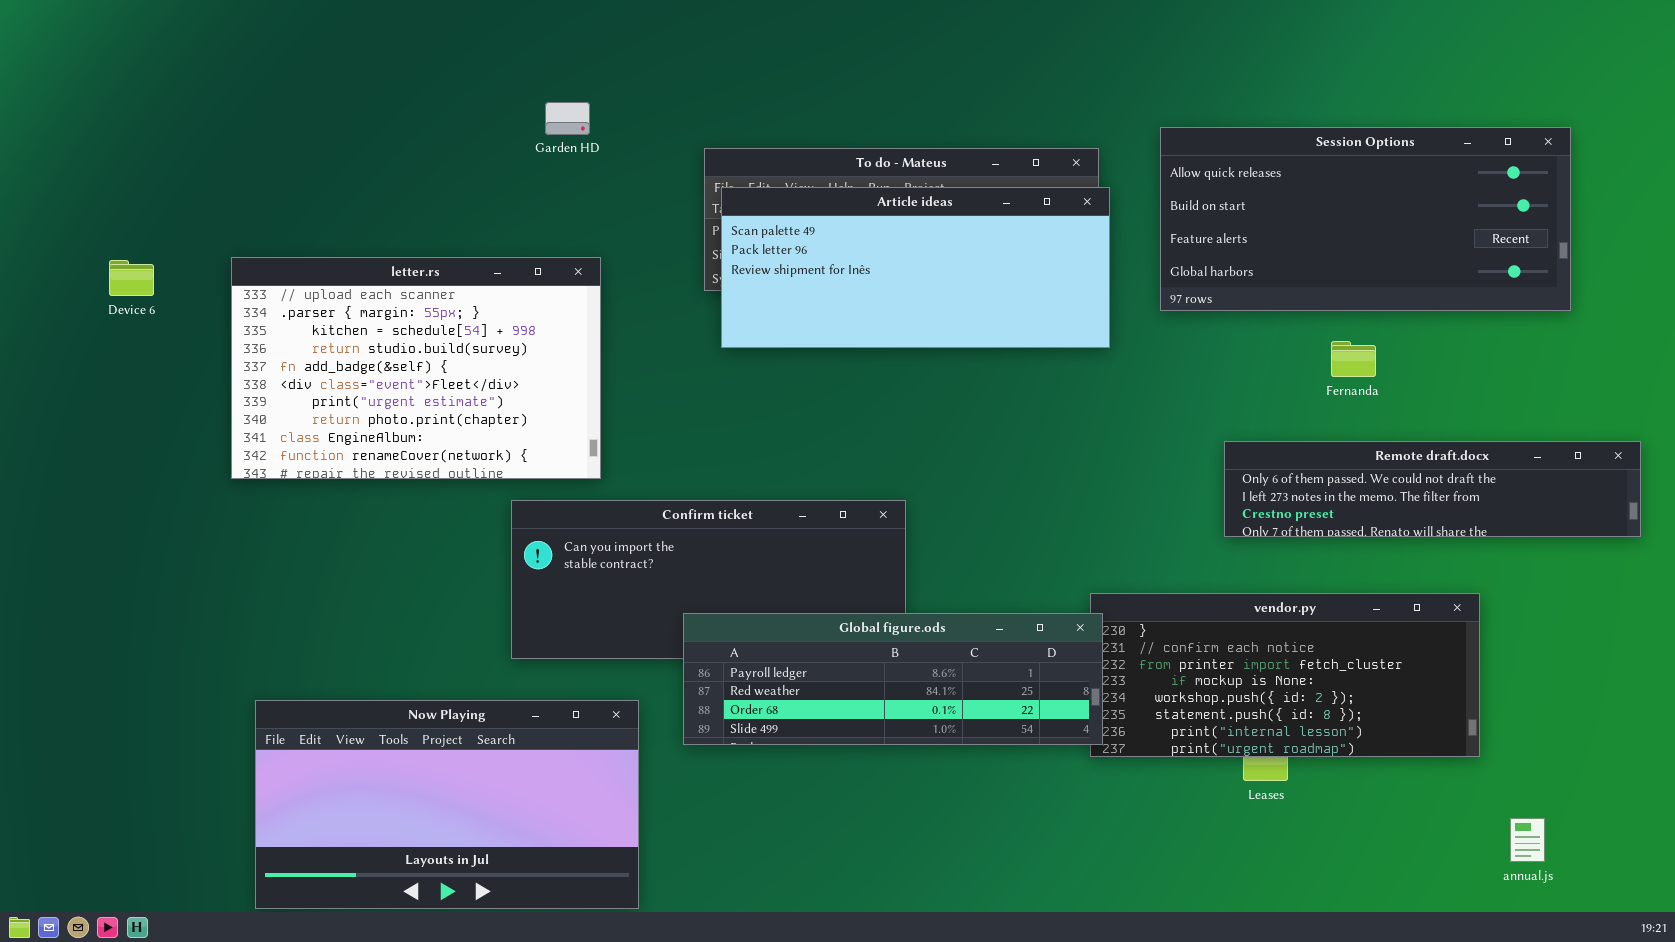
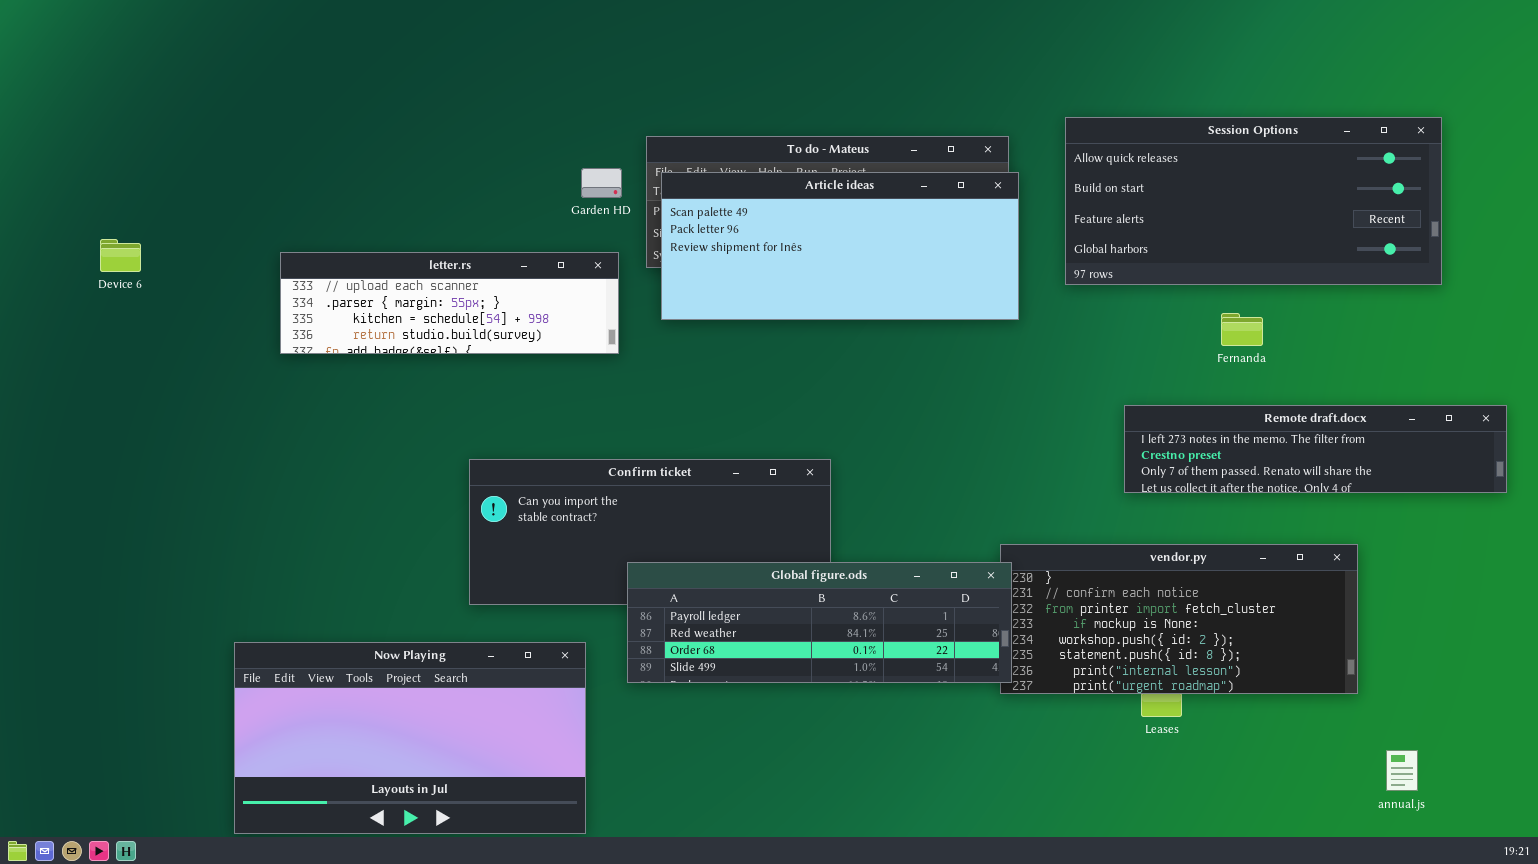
Garden HD: [545,102,590,135] -> [581,168,622,198], moved
letter.rs: [231,257,601,479] -> [280,252,619,354], moved, resized
Remote draft.docx: [1224,441,1641,537] -> [1124,405,1507,493], scrolled down 1 row

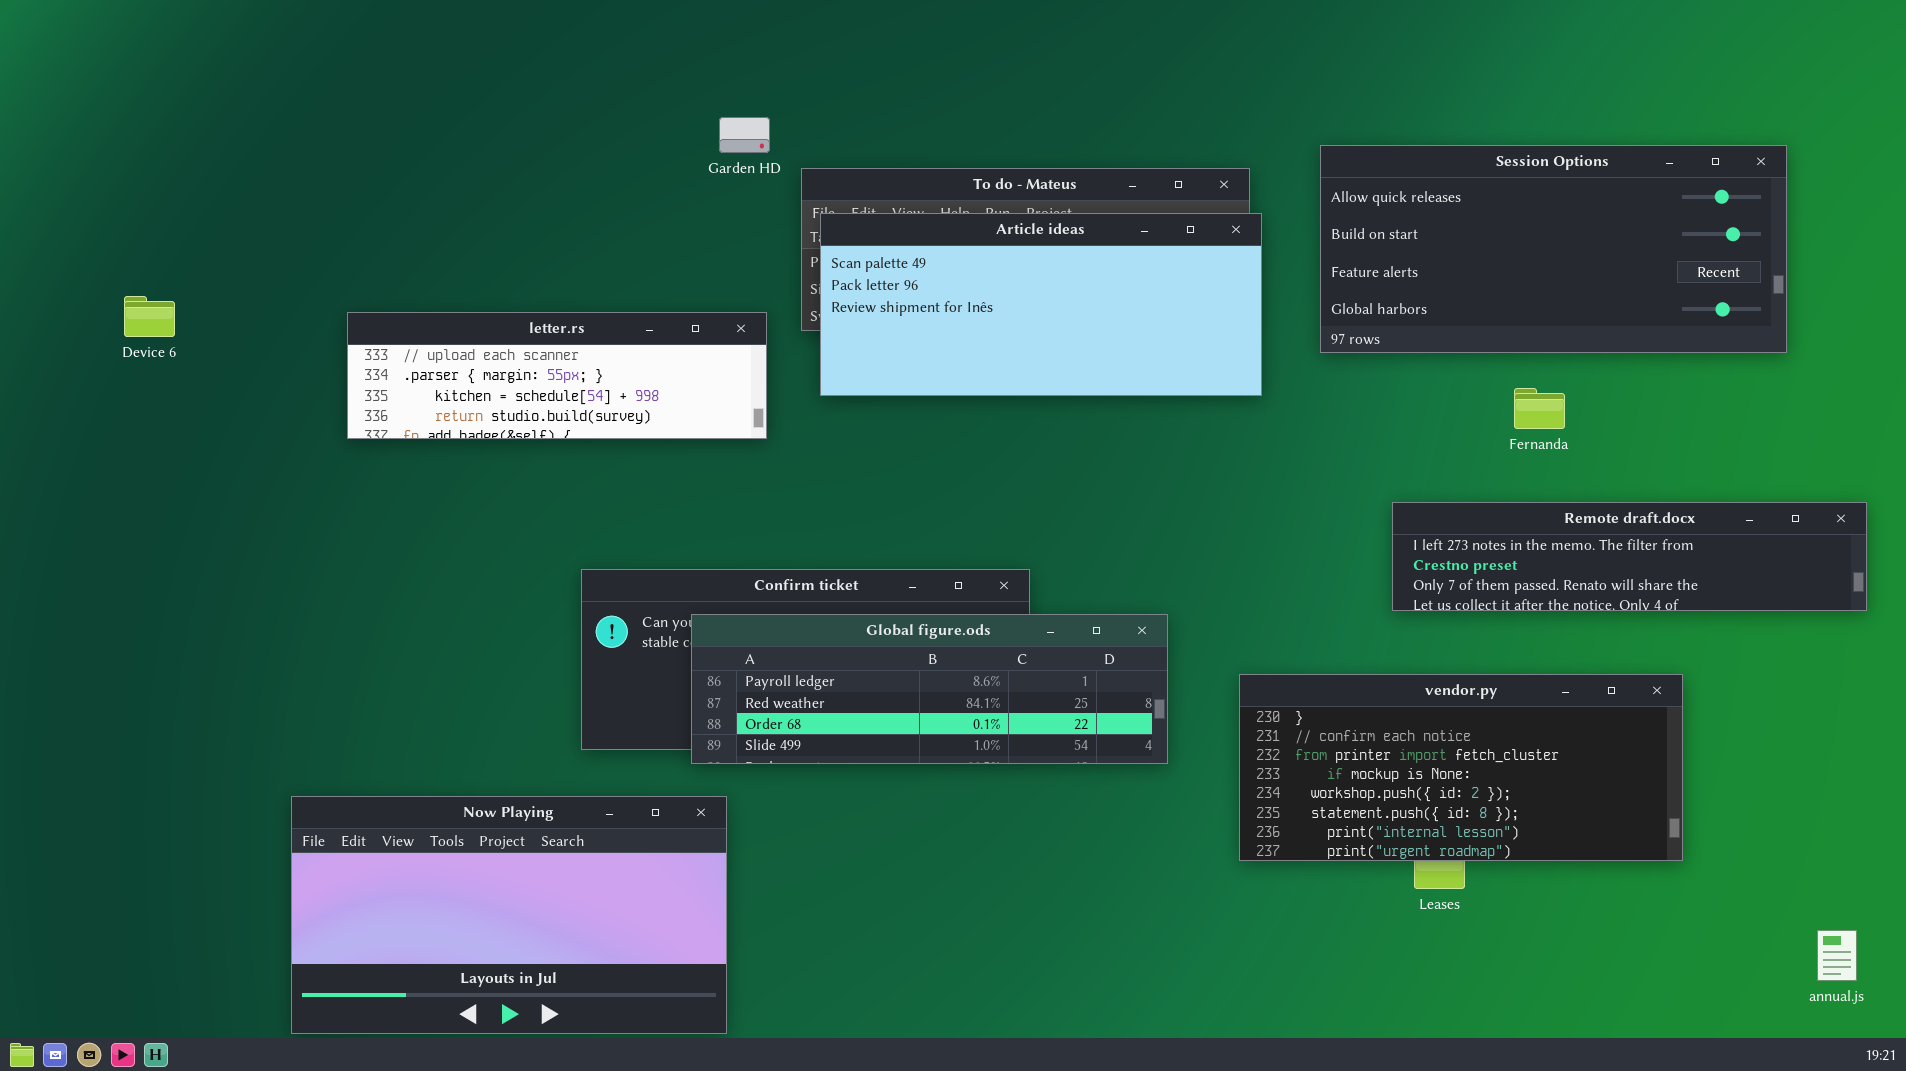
Garden HD: [581,168,622,198] -> [719,117,770,153], moved
Global figure.ods: [627,562,1012,683] -> [691,614,1168,764], moved
annual.js: [1386,750,1418,791] -> [1817,930,1857,981], moved

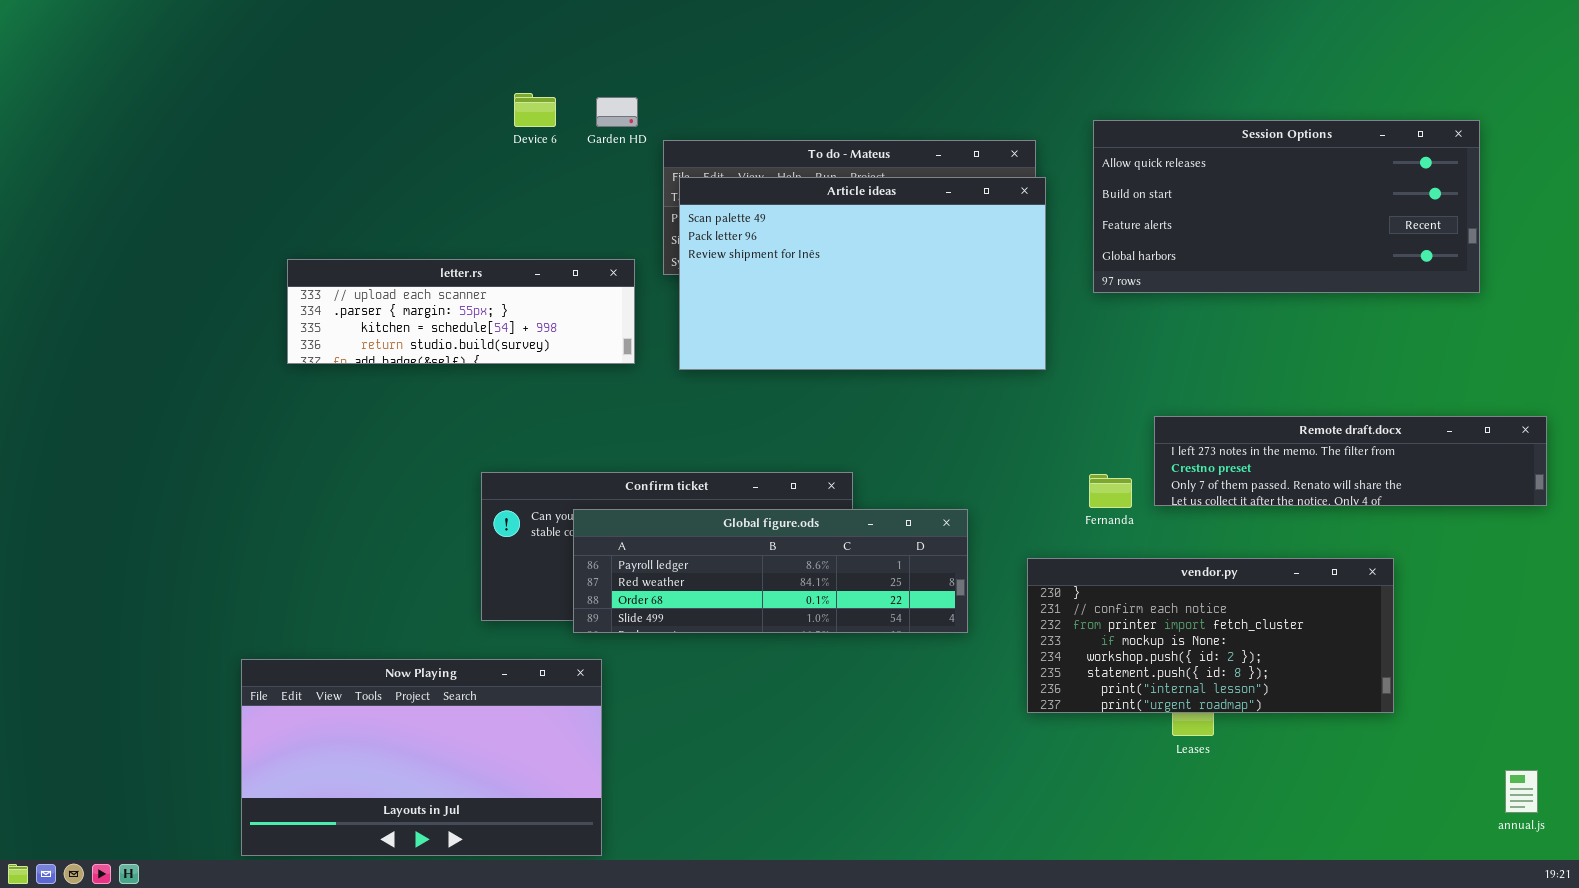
Article ideas: [820,213,1262,396] -> [679,177,1046,370], resized
Device 6: [124,296,175,337] -> [514,93,556,127], moved
Fernanda: [1514,388,1565,429] -> [1089,474,1132,508], moved

